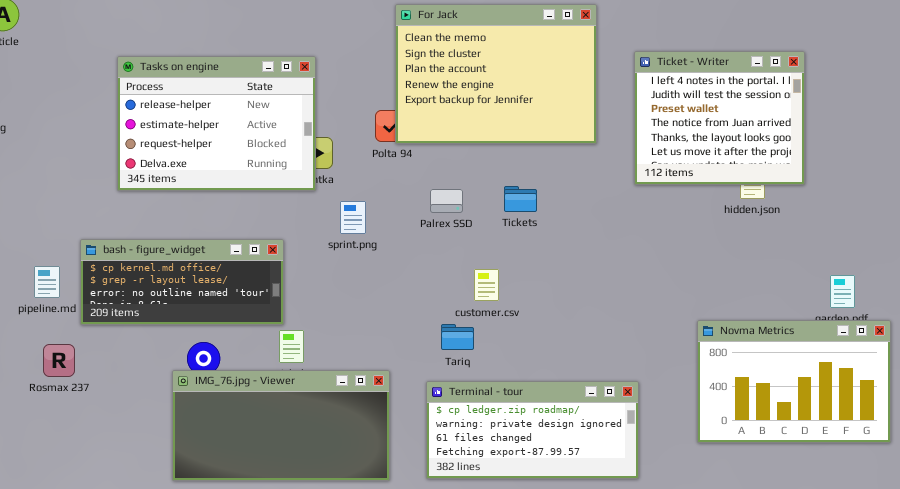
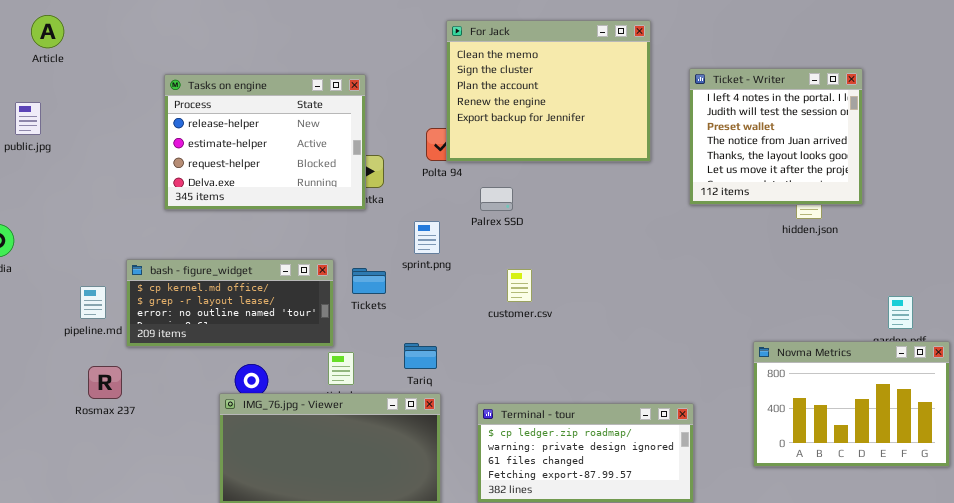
Tickets: [504,186,537,212] -> [352,268,386,294], moved
Palrex SSD: [430,189,463,213] -> [480,187,513,211], moved
sprint.png: [340,201,366,234] -> [414,221,440,254], moved
customer.csv: [474,269,499,301] -> [507,269,532,302], moved
Tariq: [441,324,474,350] -> [404,343,437,369], moved

